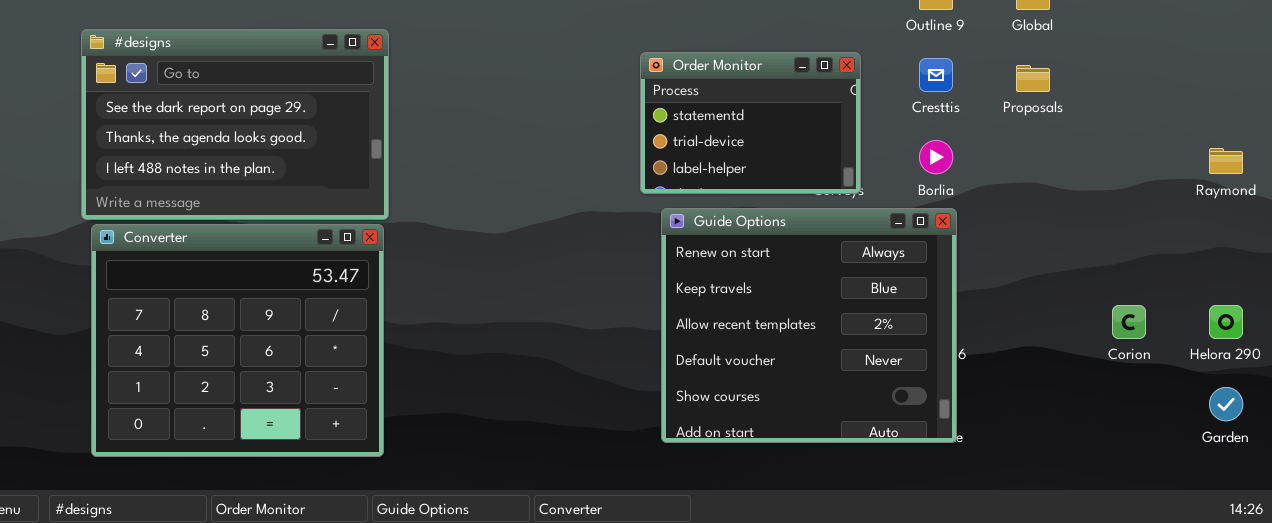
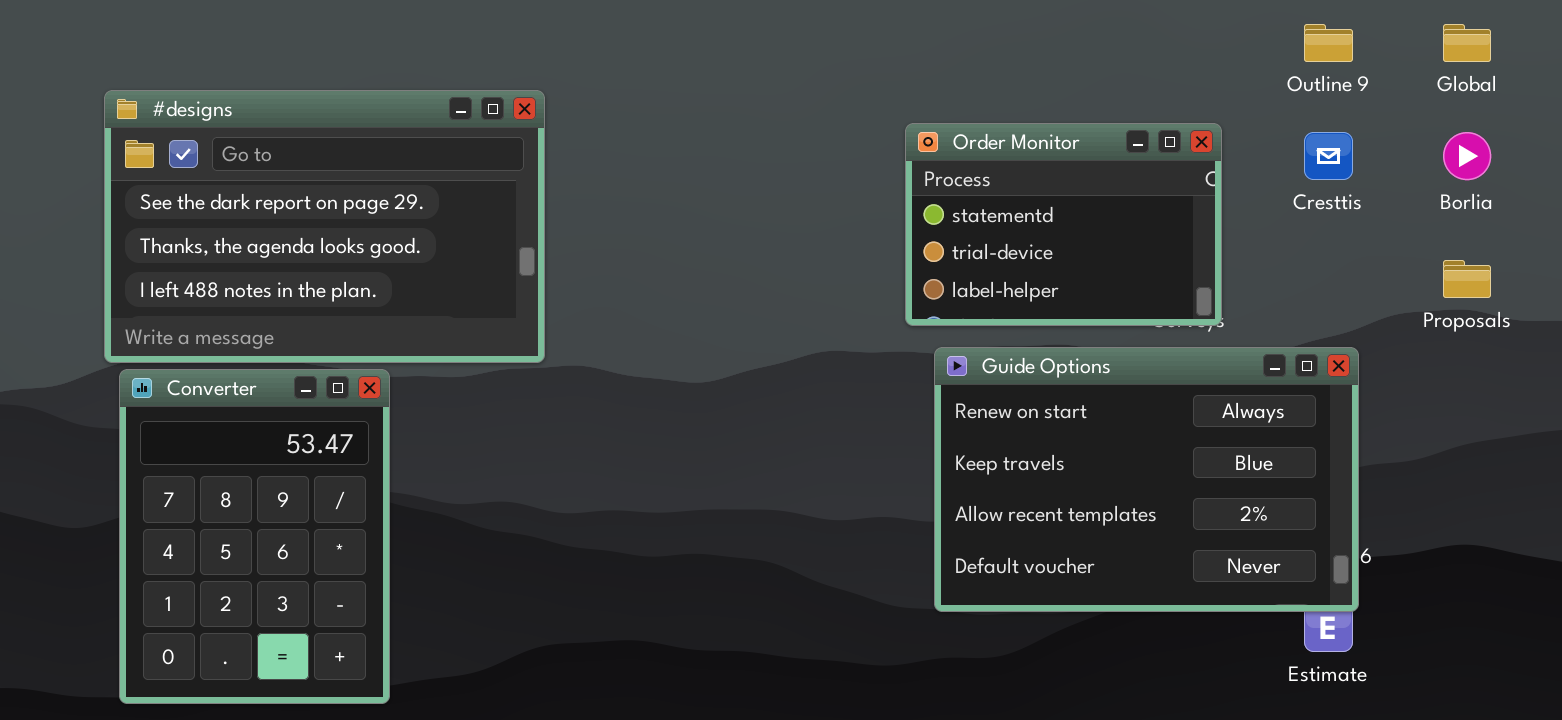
Proposals: [1016,65,1050,92] -> [1443,260,1491,298], moved
Borlia: [919,140,953,174] -> [1443,132,1491,180], moved
Guide Options: [661,208,957,443] -> [934,347,1359,612], resized
Converter: [91,224,384,457] -> [119,369,390,704], resized

